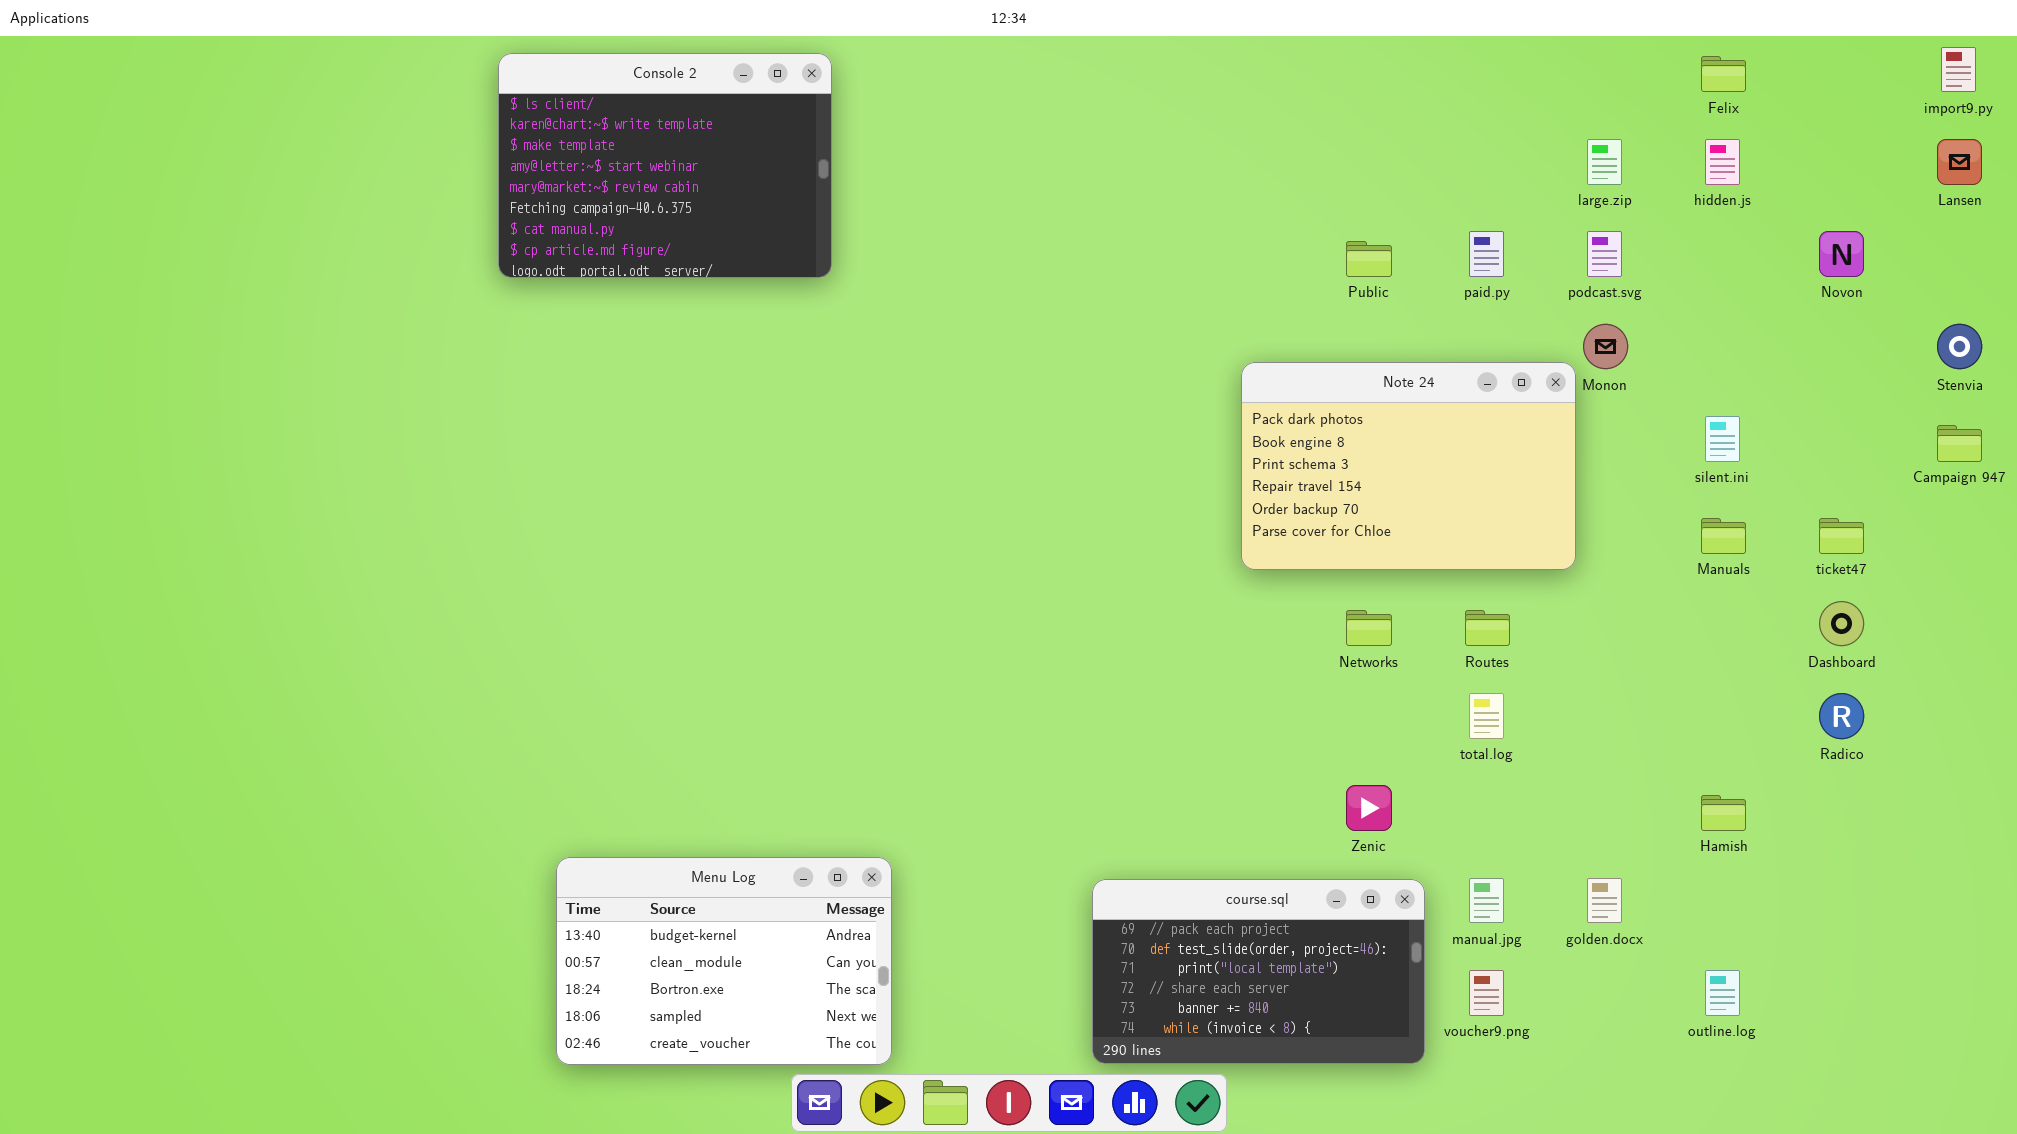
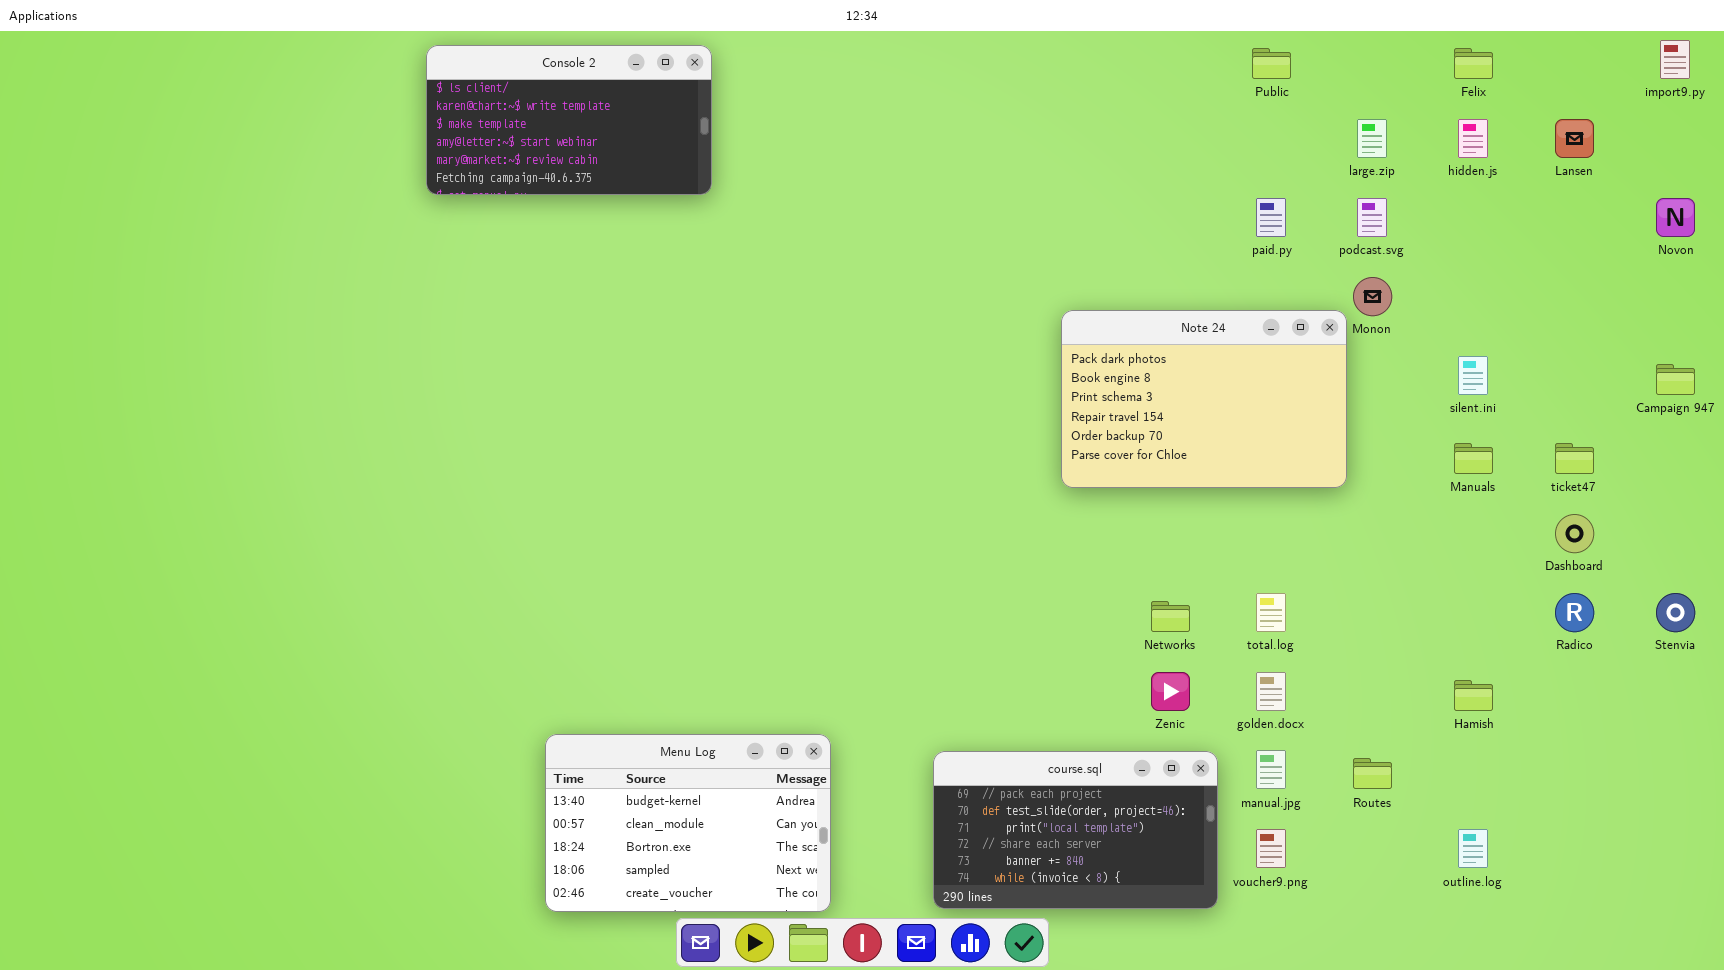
Console 2: [498,53,832,278] -> [426,45,712,195], resized
Lansen: [1937,139,1982,185] -> [1555,119,1594,158], moved
Novon: [1819,231,1864,277] -> [1656,198,1695,237], moved
Public: [1346,241,1392,277] -> [1252,48,1291,79], moved
Stenvia: [1937,324,1982,369] -> [1656,593,1695,632], moved
Networks: [1346,610,1392,646] -> [1151,601,1190,632], moved
Routes: [1465,610,1510,646] -> [1353,758,1392,789], moved
Menu Log: [556,857,892,1065] -> [545,734,831,912], moved
golden.docx: [1587,878,1622,923] -> [1256,672,1286,711], moved

